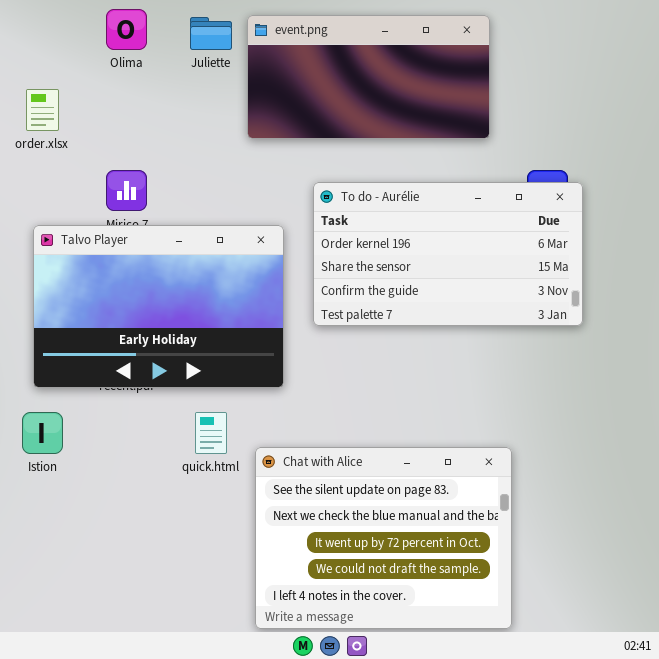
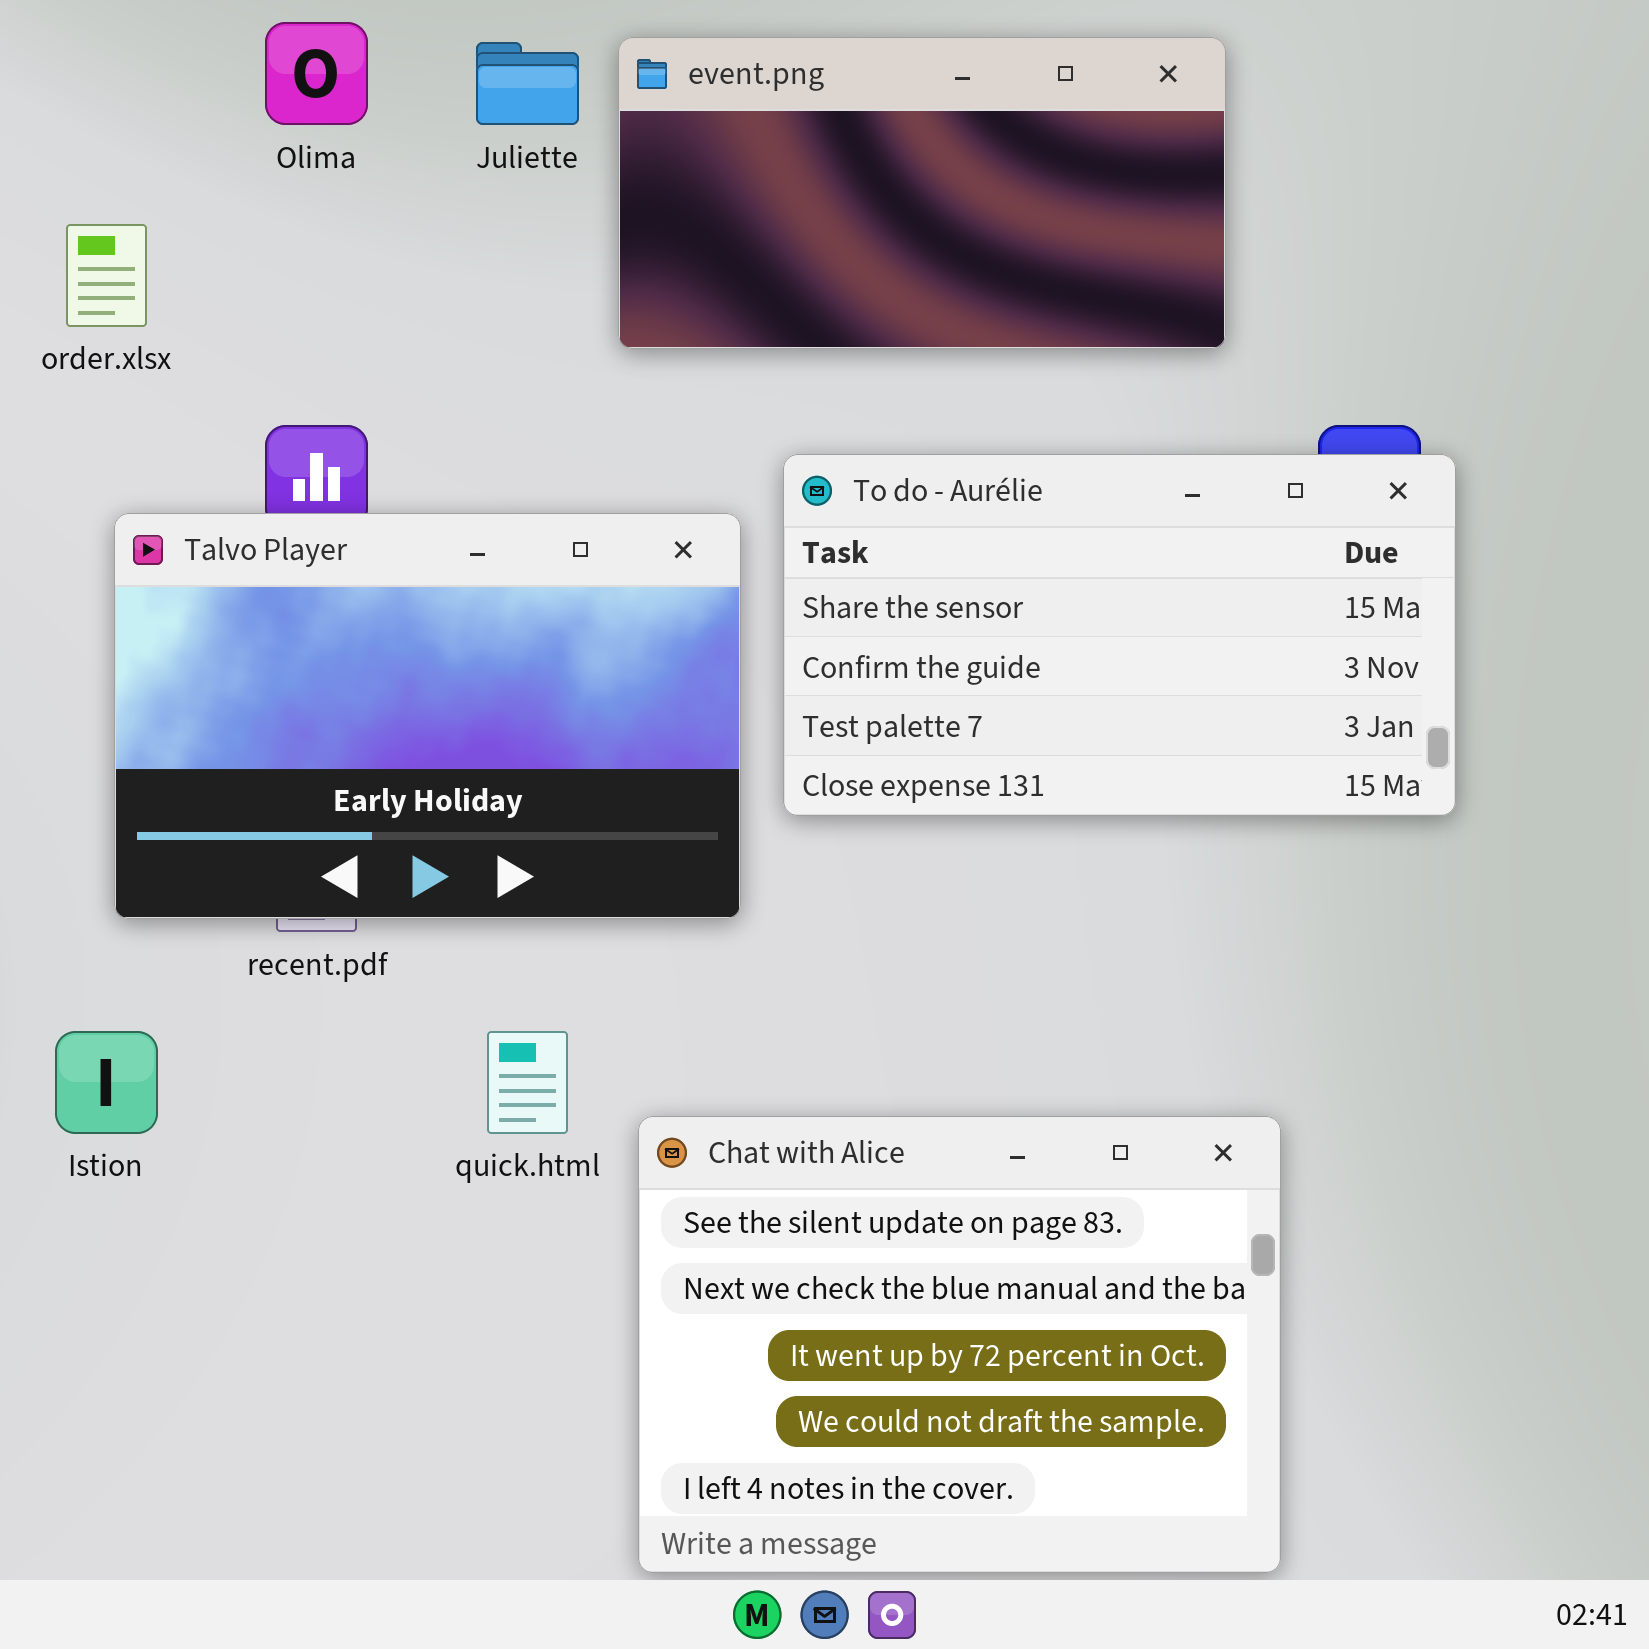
To do - Aurélie: [313,182,583,326] -> [783,454,1456,816], scrolled down 1 row
Talvo Player: [33,225,284,388] -> [114,513,741,919], moved

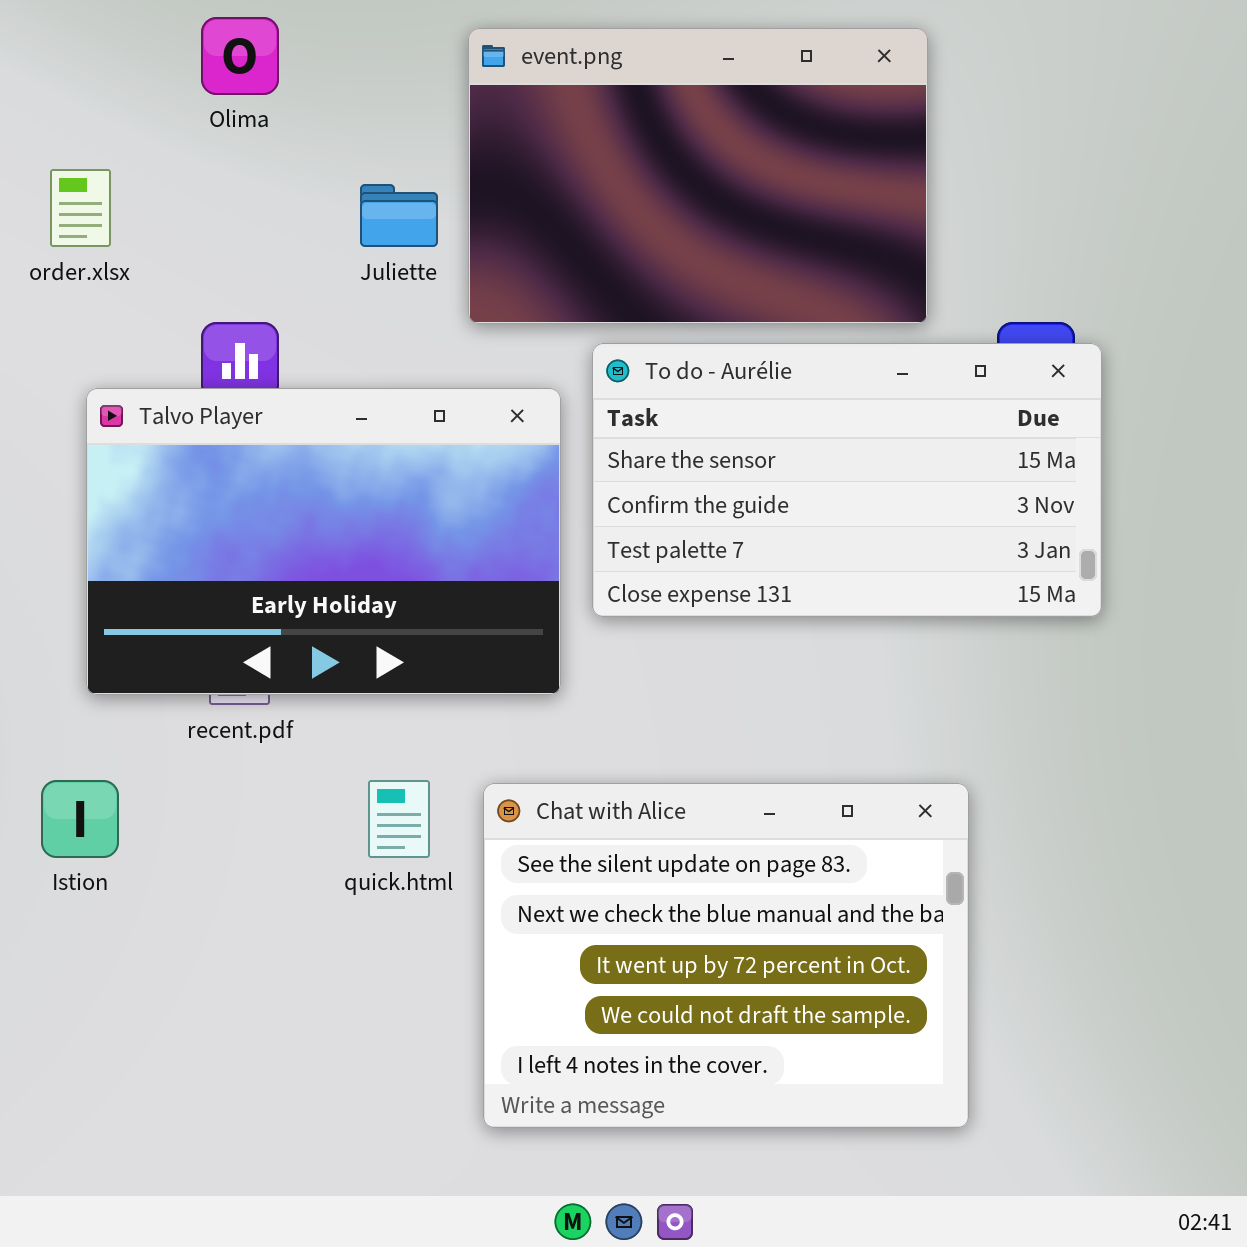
event.png: [618,37,1226,349] -> [468,28,928,324], resized
Juliette: [476,42,579,125] -> [360,184,438,247], moved
Chat with Alice: [638,1116,1281,1573] -> [483,783,969,1128], moved

